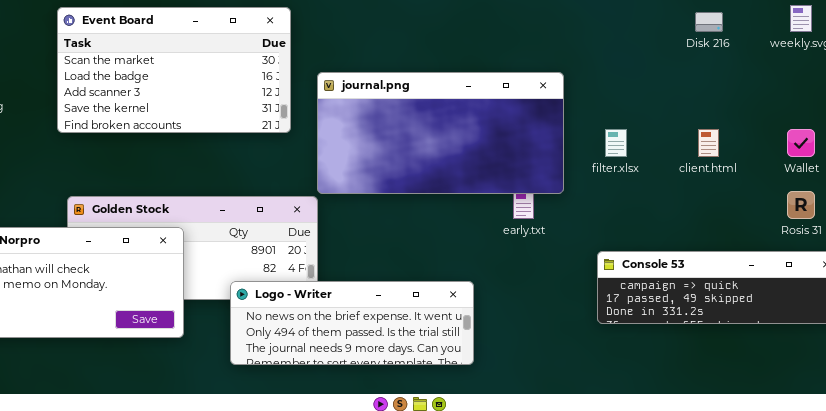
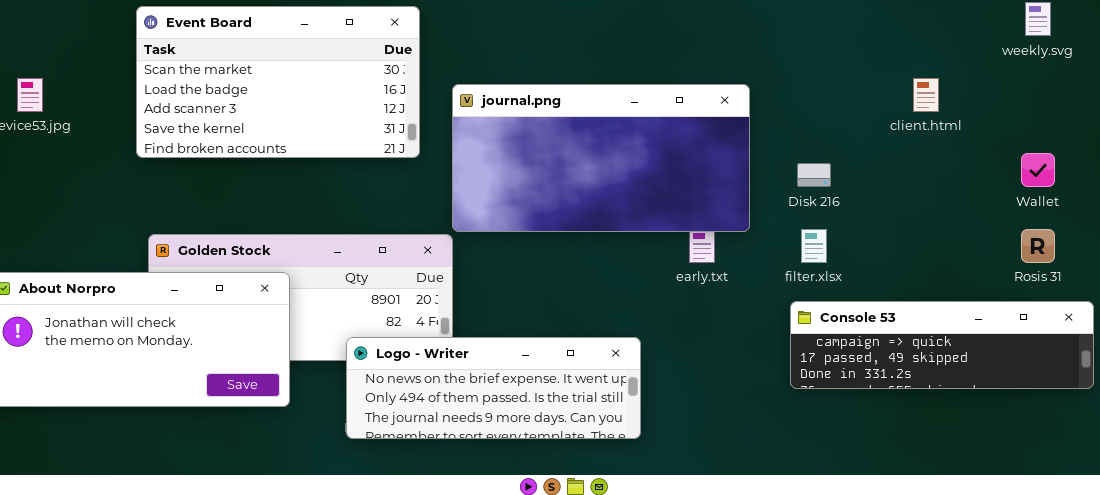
Disk 216: [695,12,723,32] -> [797,163,831,187], moved
filter.xlsx: [605,129,627,157] -> [801,229,827,263], moved
client.html: [698,129,719,157] -> [913,78,939,112], moved

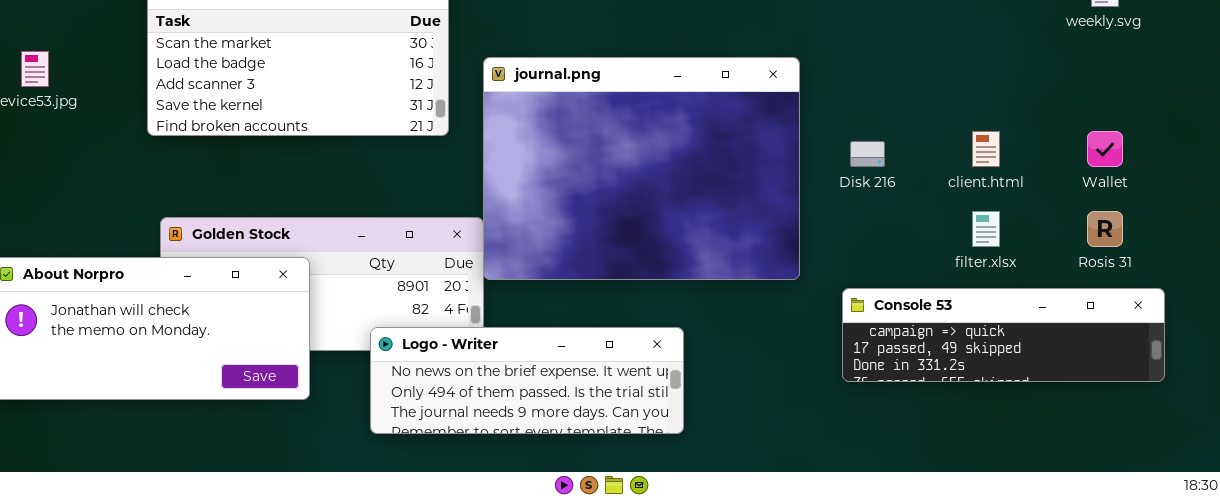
client.html: [913,78,939,112] -> [972,131,1000,167], moved
journal.png: [452,84,750,232] -> [483,57,800,280], resized
filter.xlsx: [801,229,827,263] -> [972,211,1000,247], moved

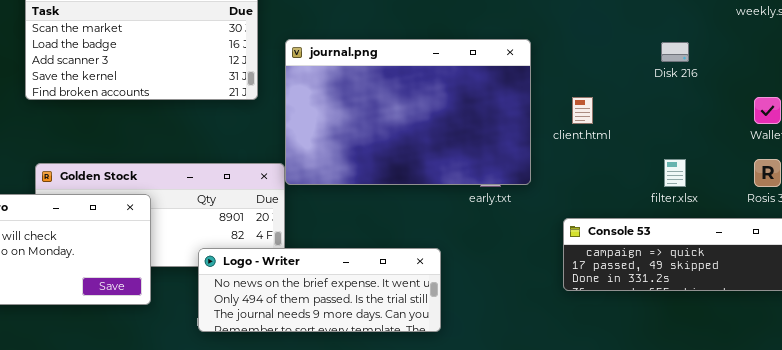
journal.png: [483,57,800,280] -> [285,39,531,185], resized
client.html: [972,131,1000,167] -> [572,97,593,124], moved
Disk 216: [850,141,885,167] -> [661,42,689,62], moved

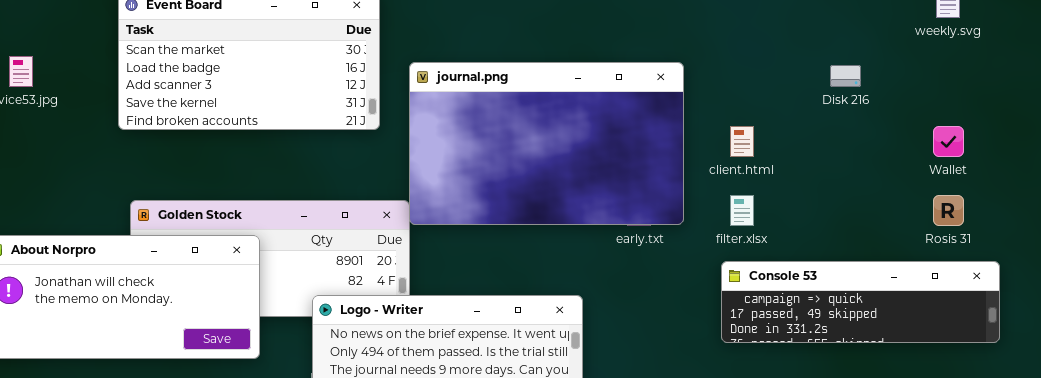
filter.xlsx: [664,159,686,187] -> [730,195,754,226], moved

